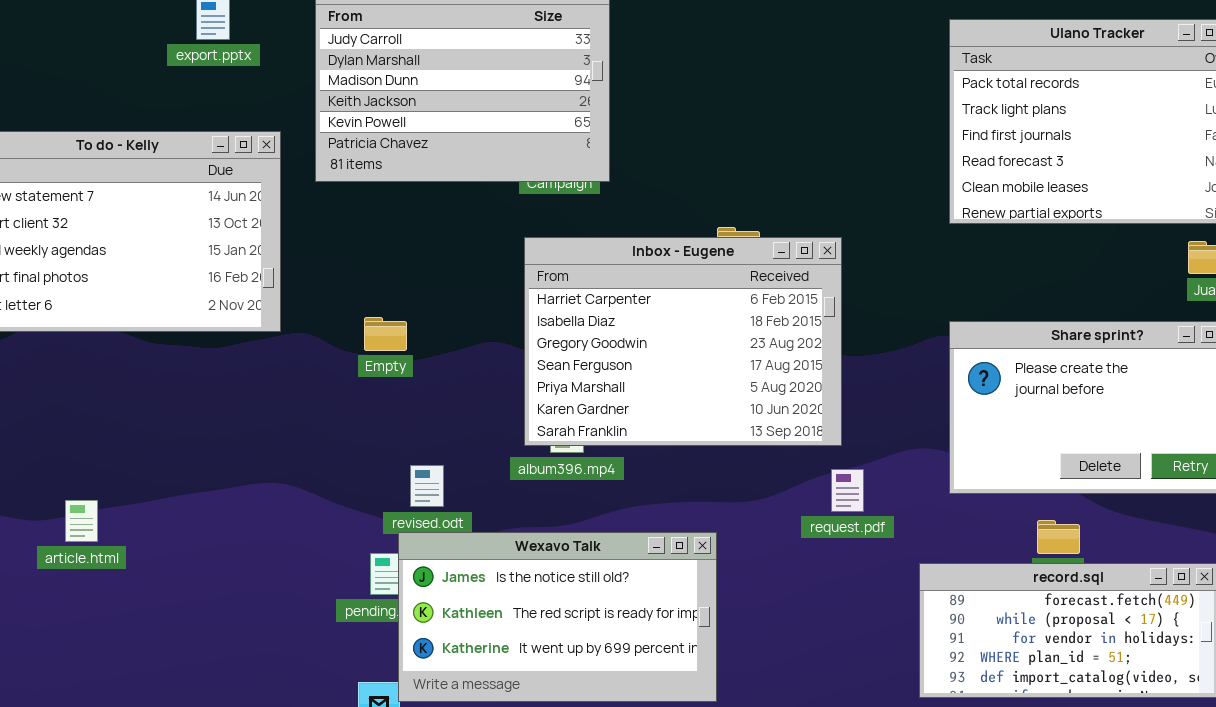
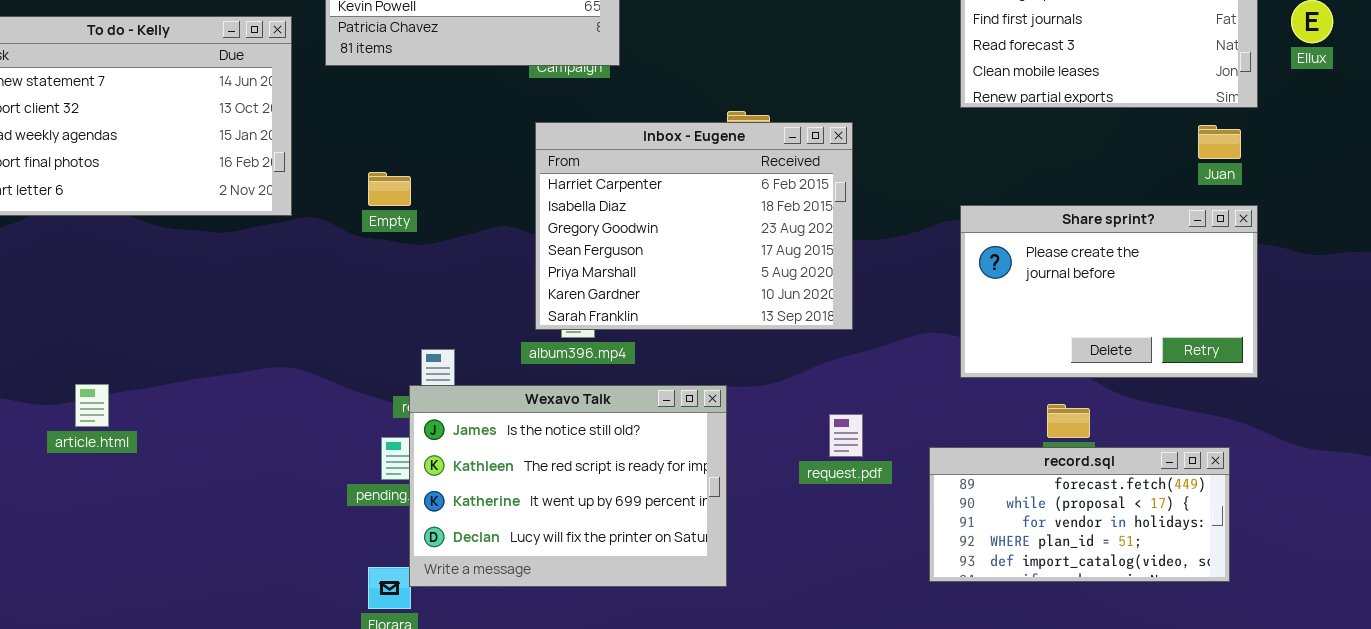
Empty: [364,317,407,351] -> [368,172,411,206], moved
request.pdf: [831,469,864,512] -> [829,414,863,457], moved
Wexavo Talk: [398,532,717,702] -> [409,385,727,587], resized

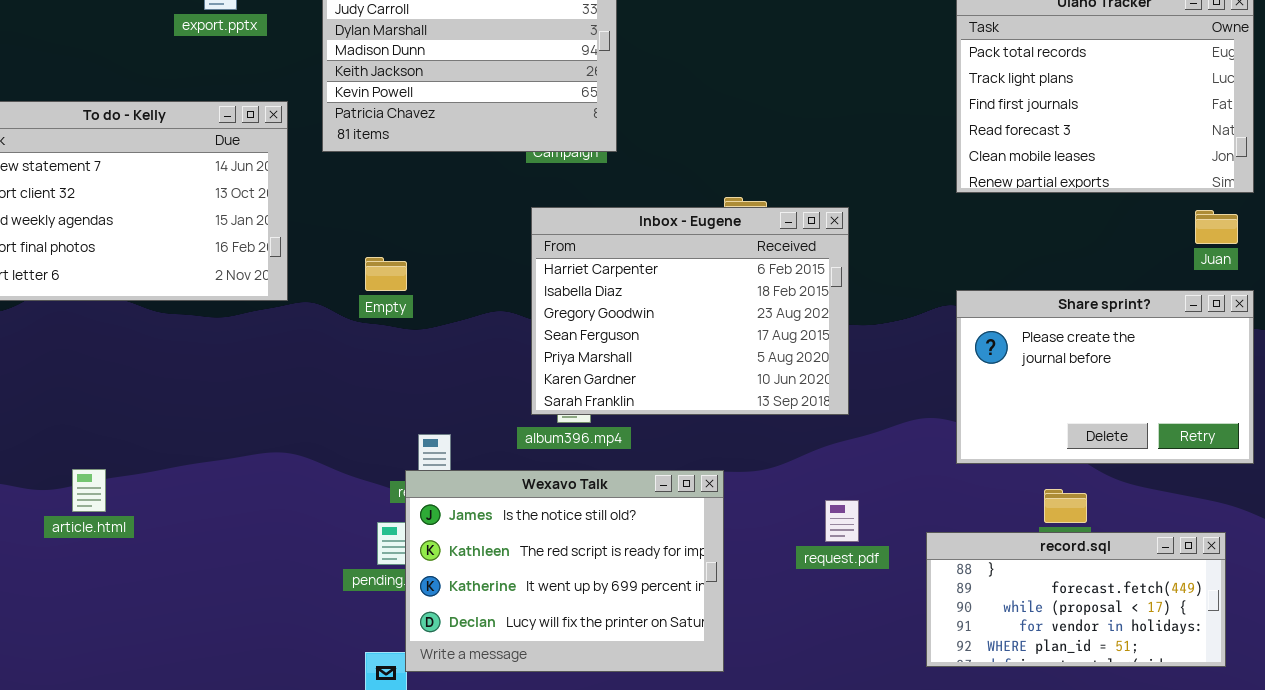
record.sql: [929,447,1230,582] -> [926,532,1226,667], scrolled up 1 row

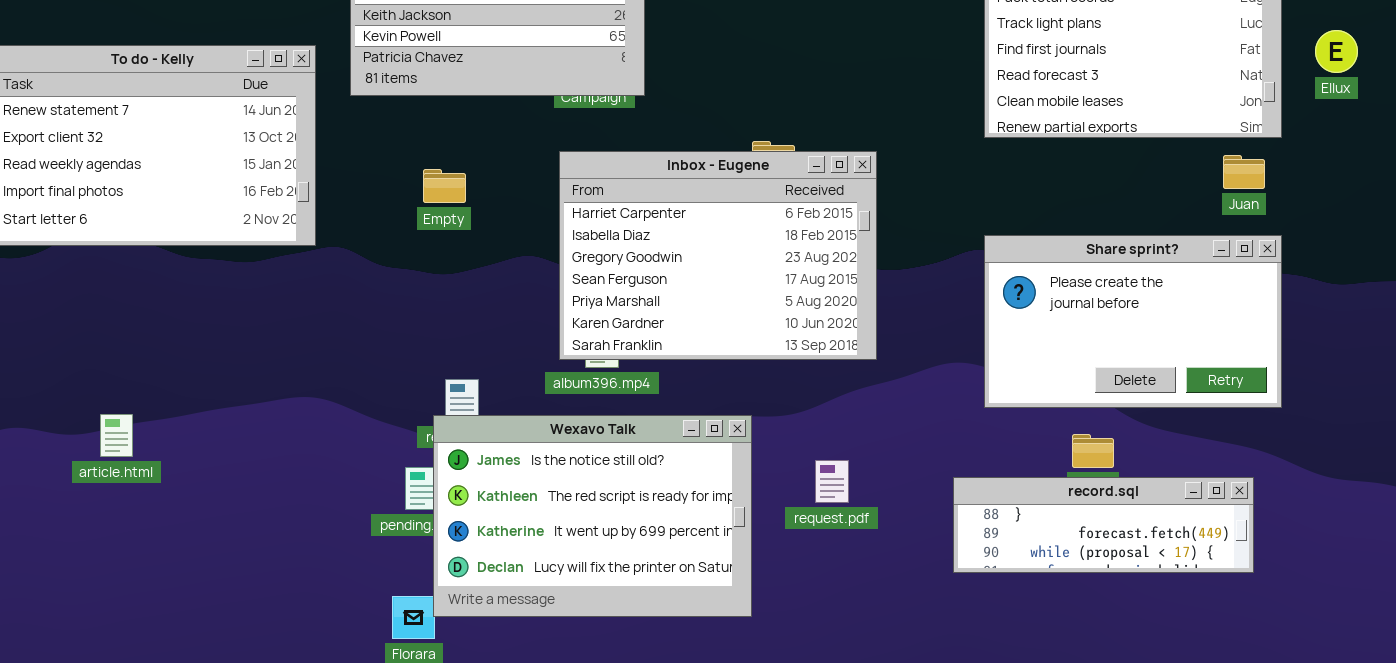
Empty: [365,257,407,291] -> [423,169,466,203], moved
request.pdf: [825,500,859,542] -> [815,460,849,503], moved
record.sql: [926,532,1226,667] -> [953,477,1254,573], resized

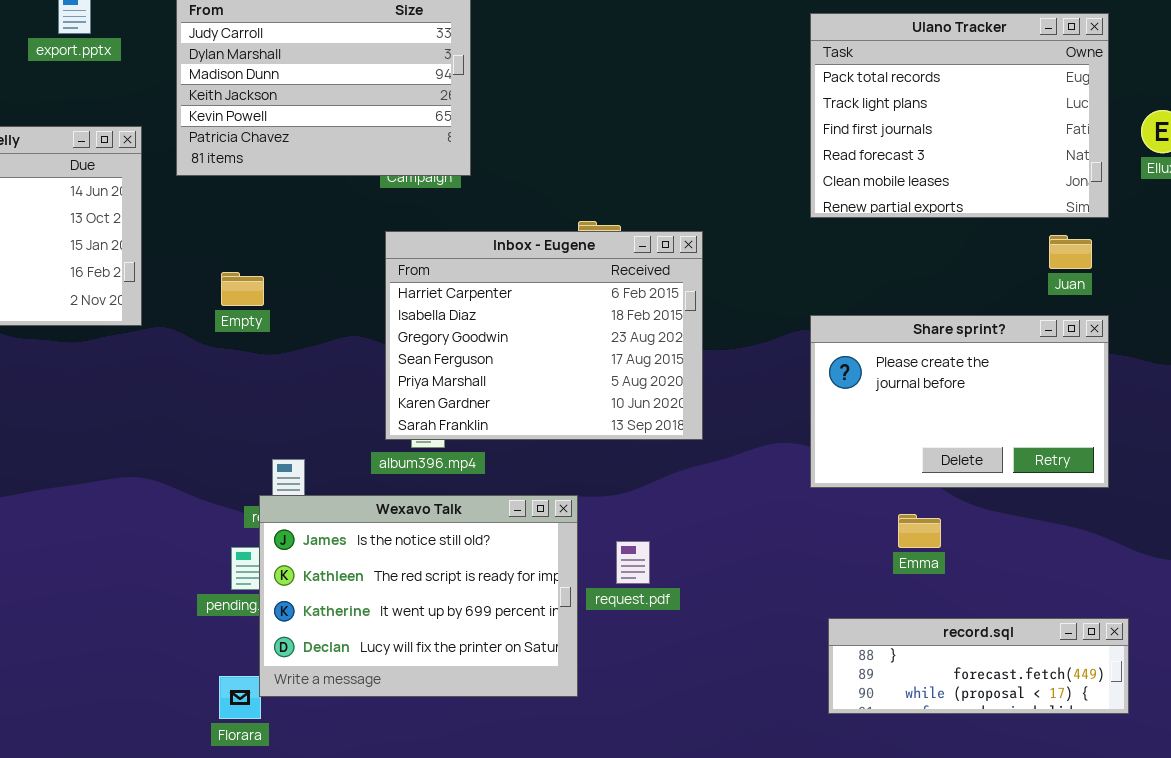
Empty: [423,169,466,203] -> [221,272,264,306], moved
request.pdf: [815,460,849,503] -> [616,541,650,584], moved
record.sql: [953,477,1254,573] -> [828,618,1129,714], moved

